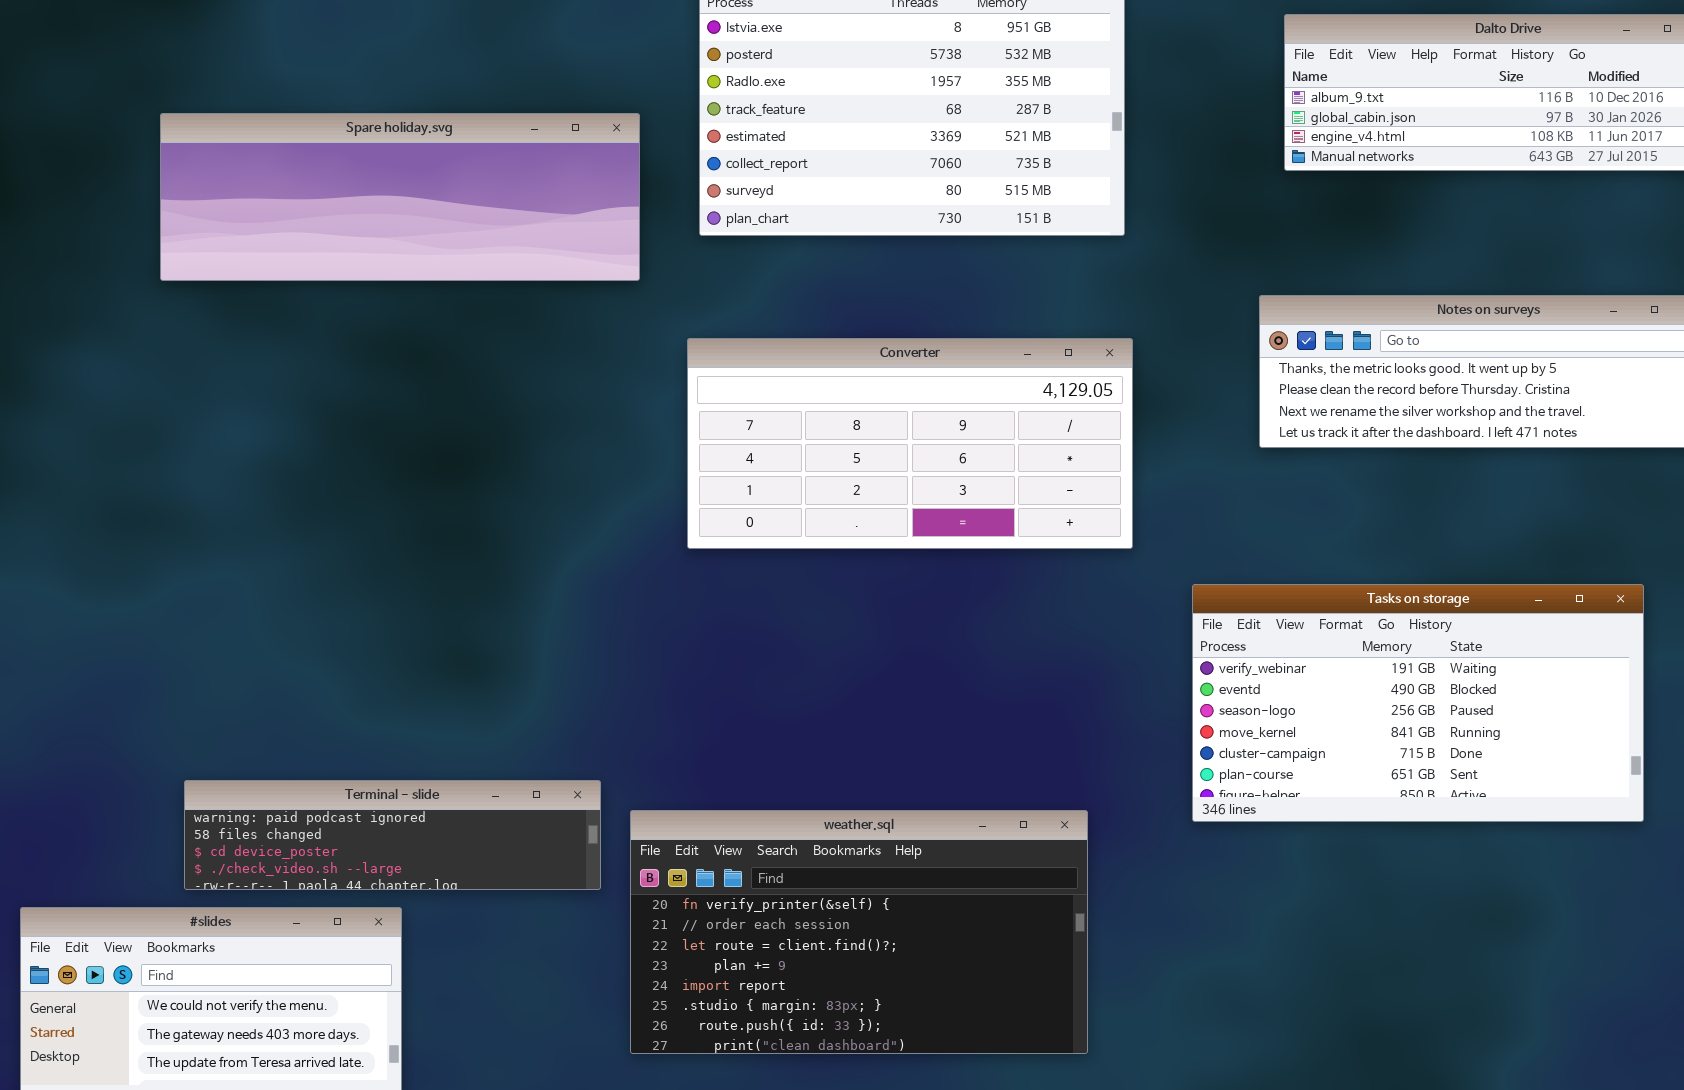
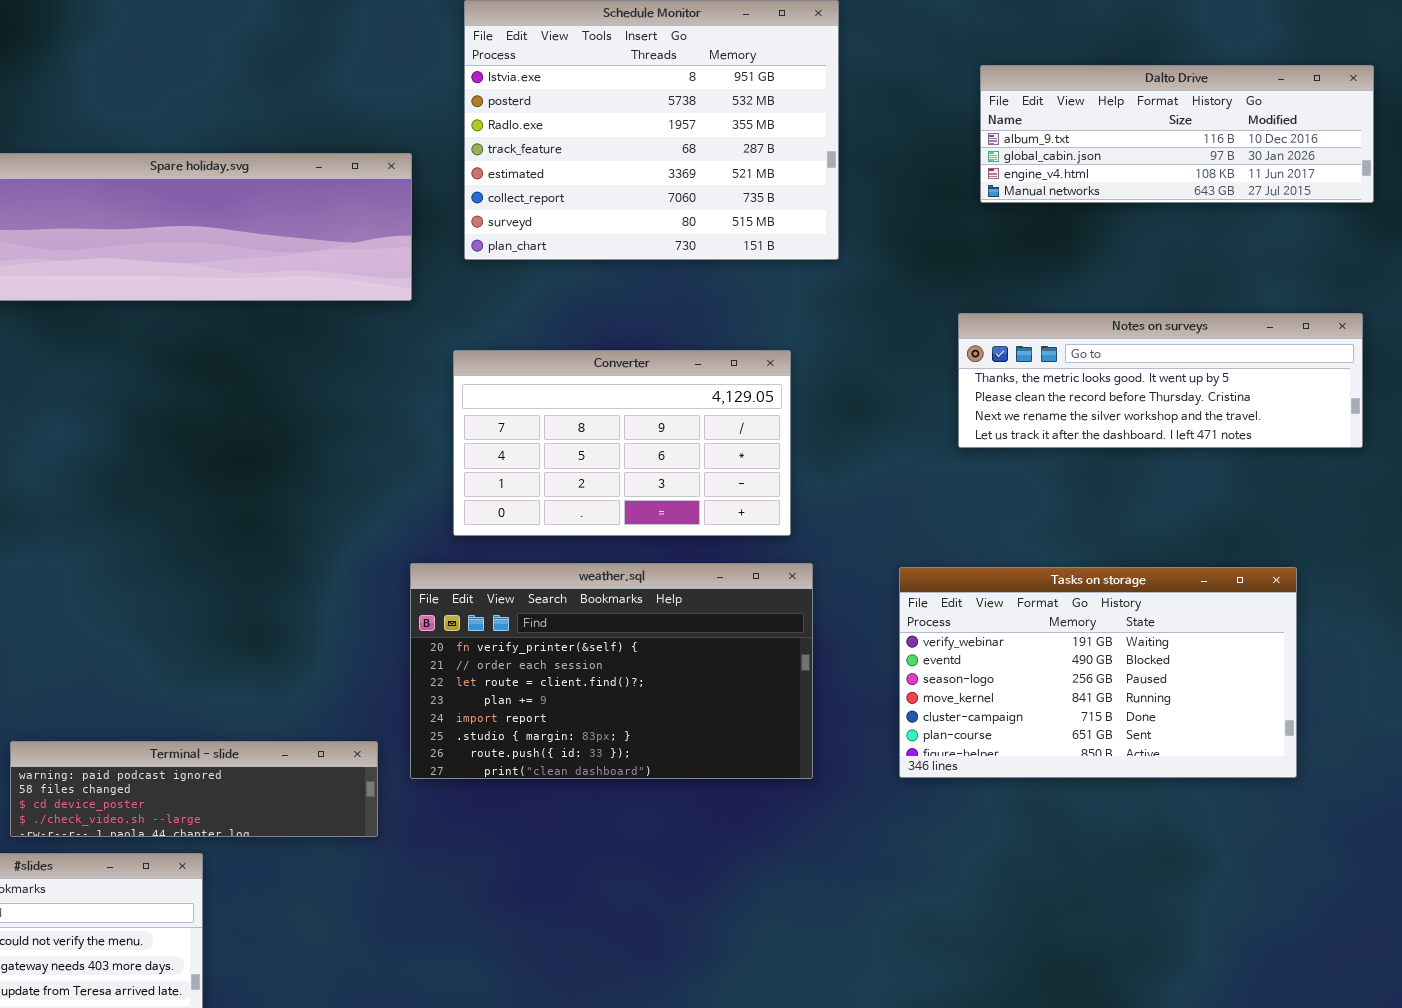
Converter: [687,338,1133,549] -> [453,350,791,536], resized
weather.sql: [630,810,1088,1054] -> [410,563,813,779], moved

